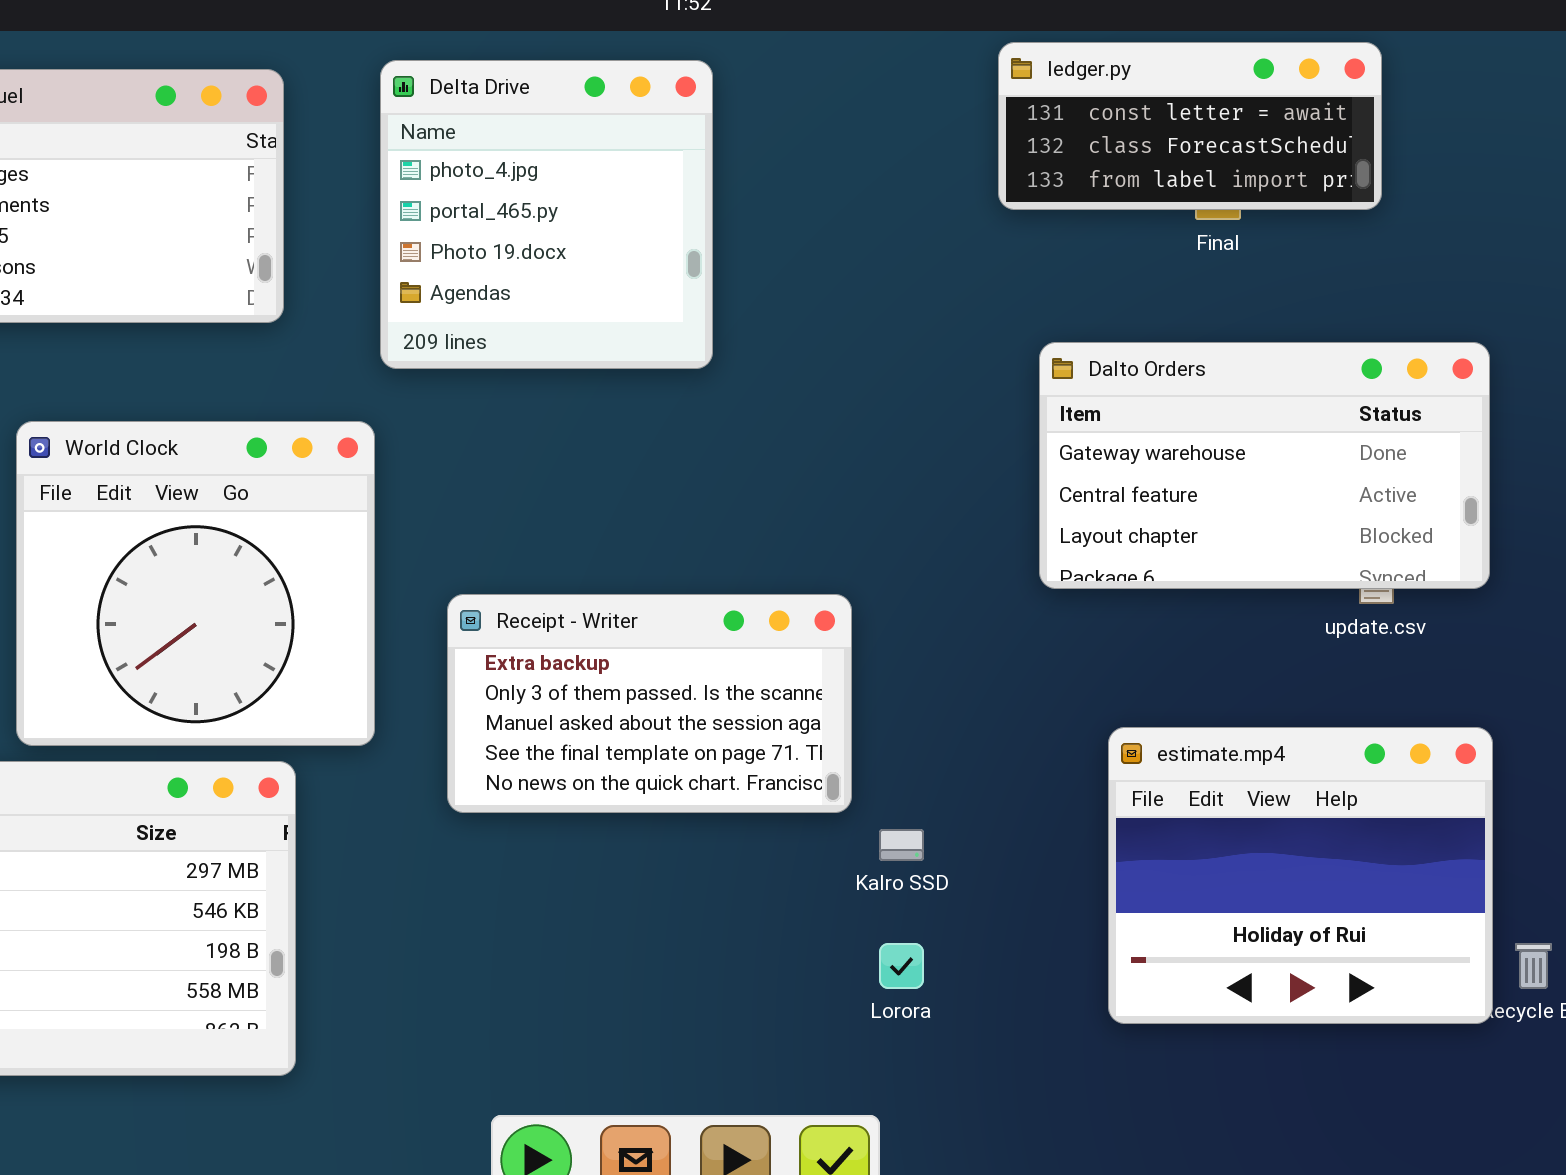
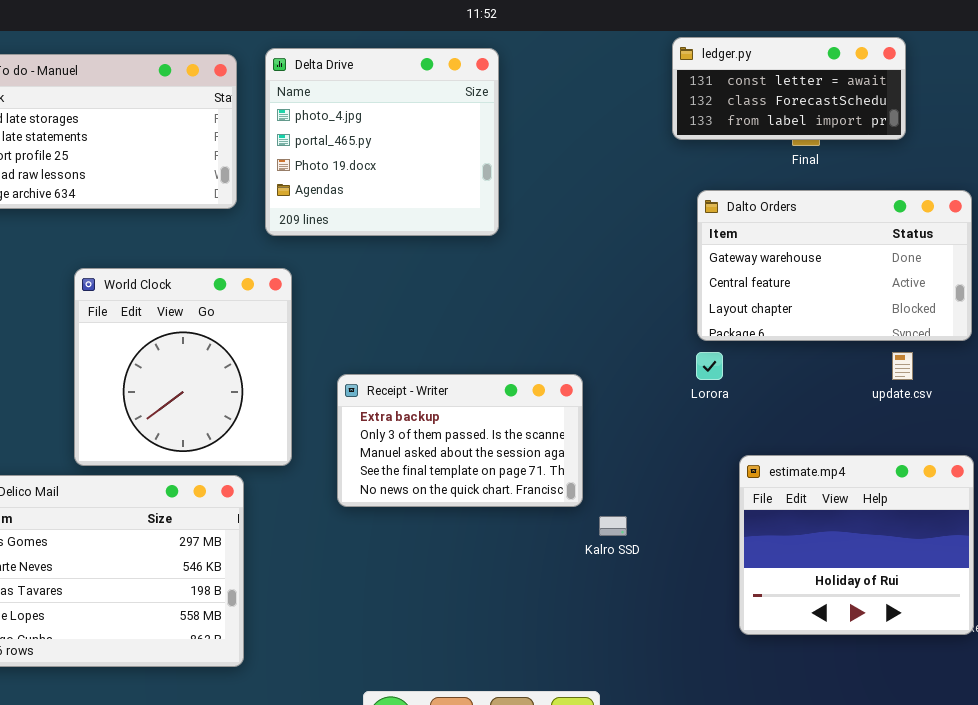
Delta Drive: [380,60,713,369] -> [265,48,499,236], resized
Dalto Orders: [1039,342,1490,589] -> [697,190,972,341], moved
Lorora: [879,943,924,989] -> [696,352,723,380], moved

